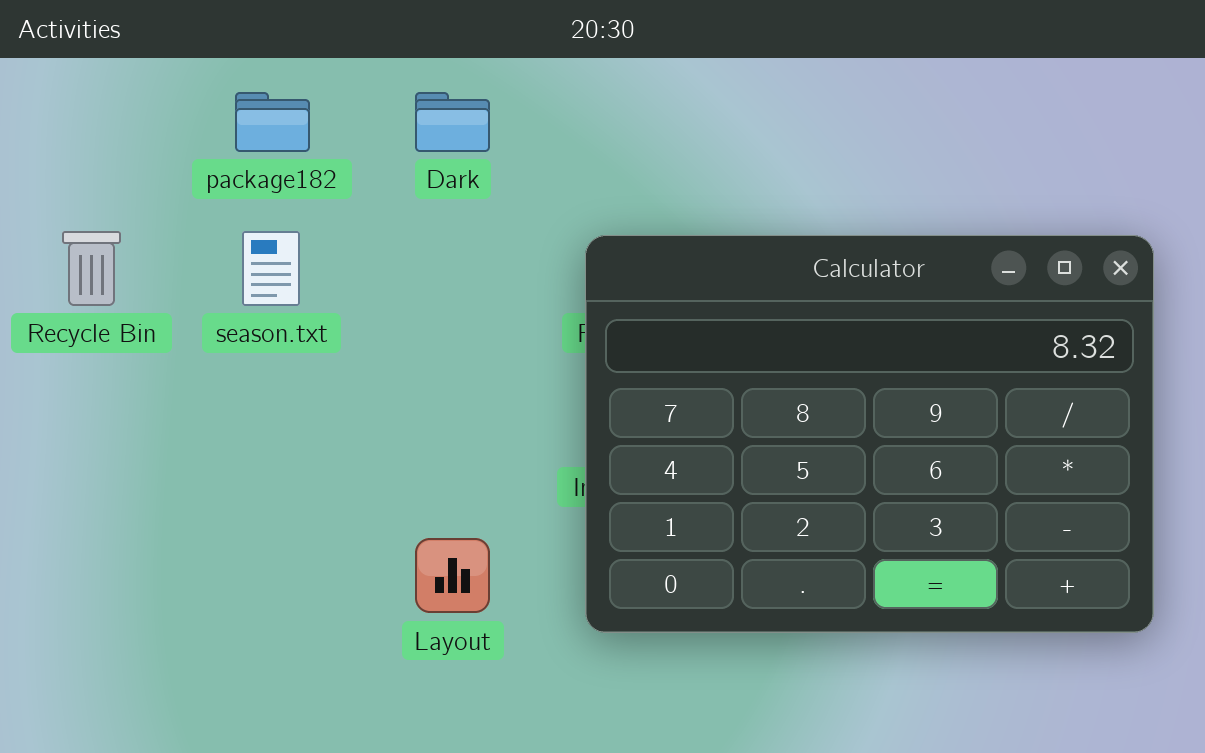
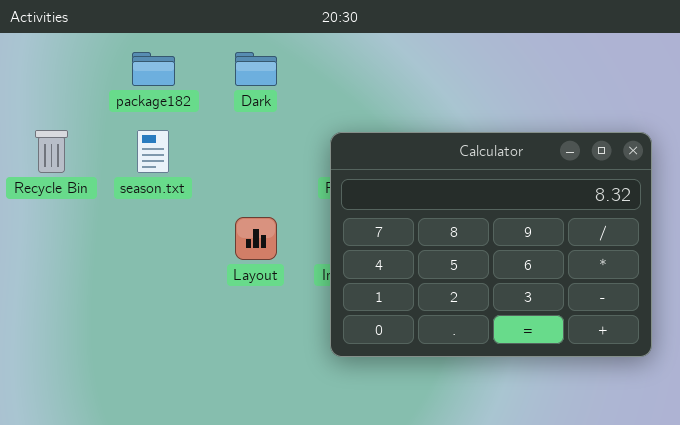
Layout: [415,538,490,613] -> [235,217,277,260], moved

